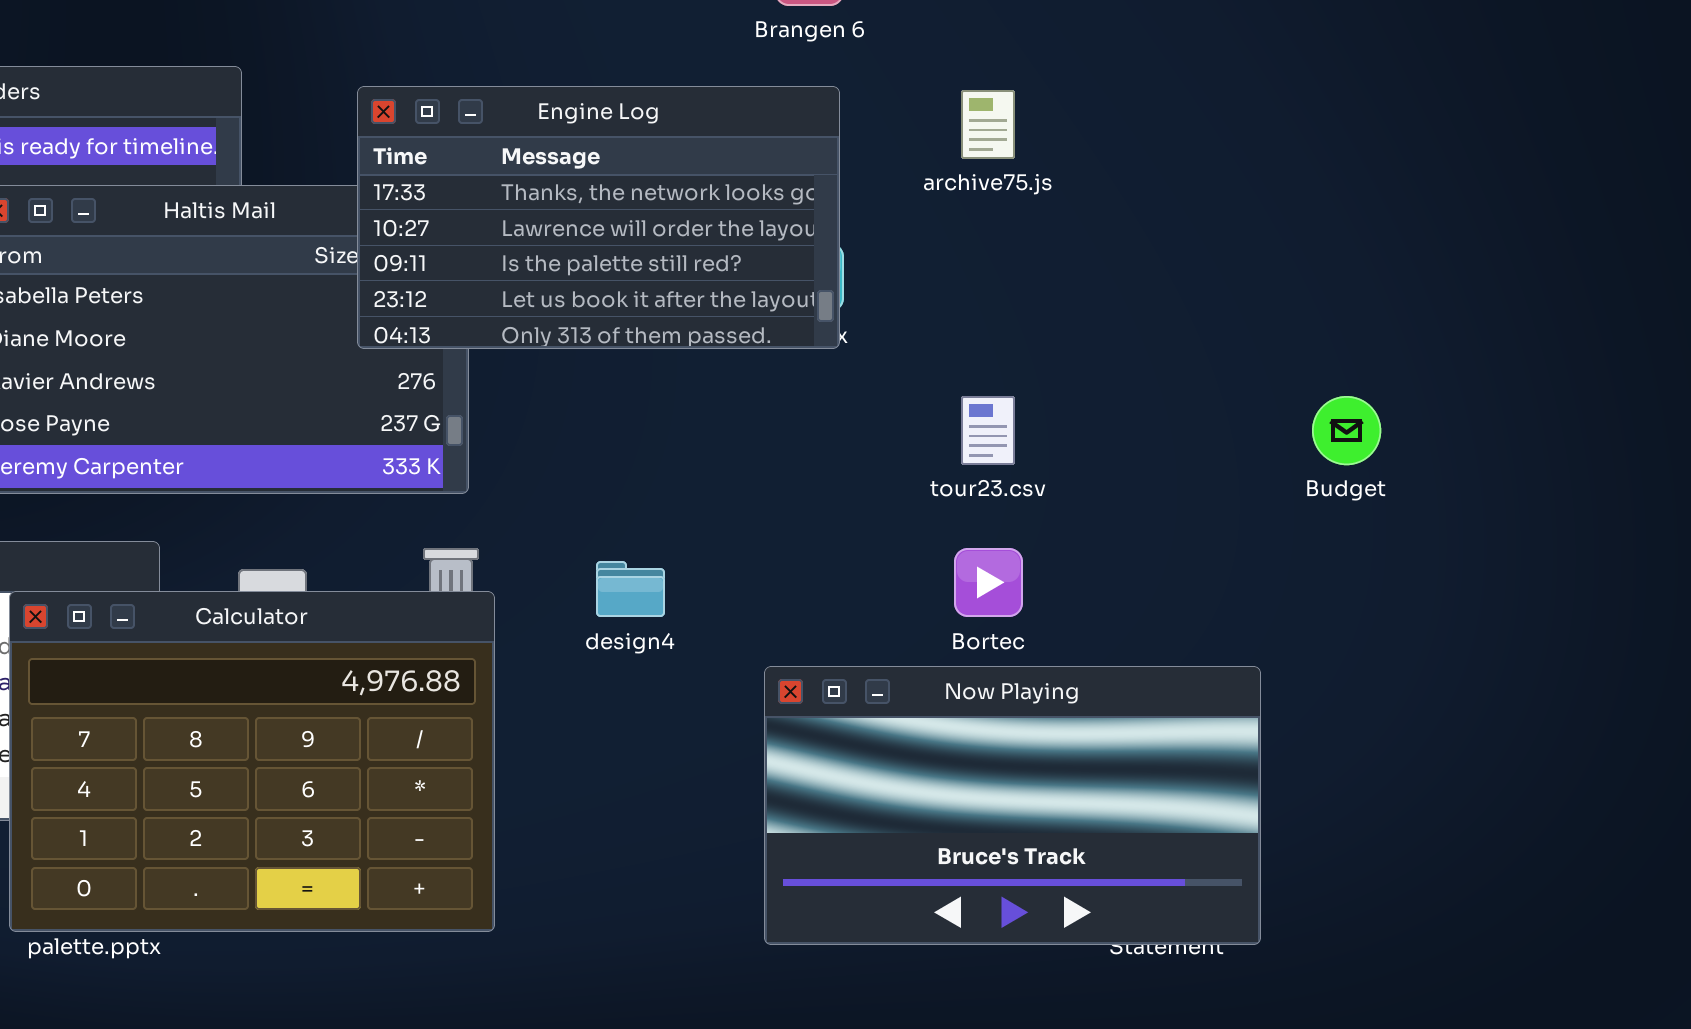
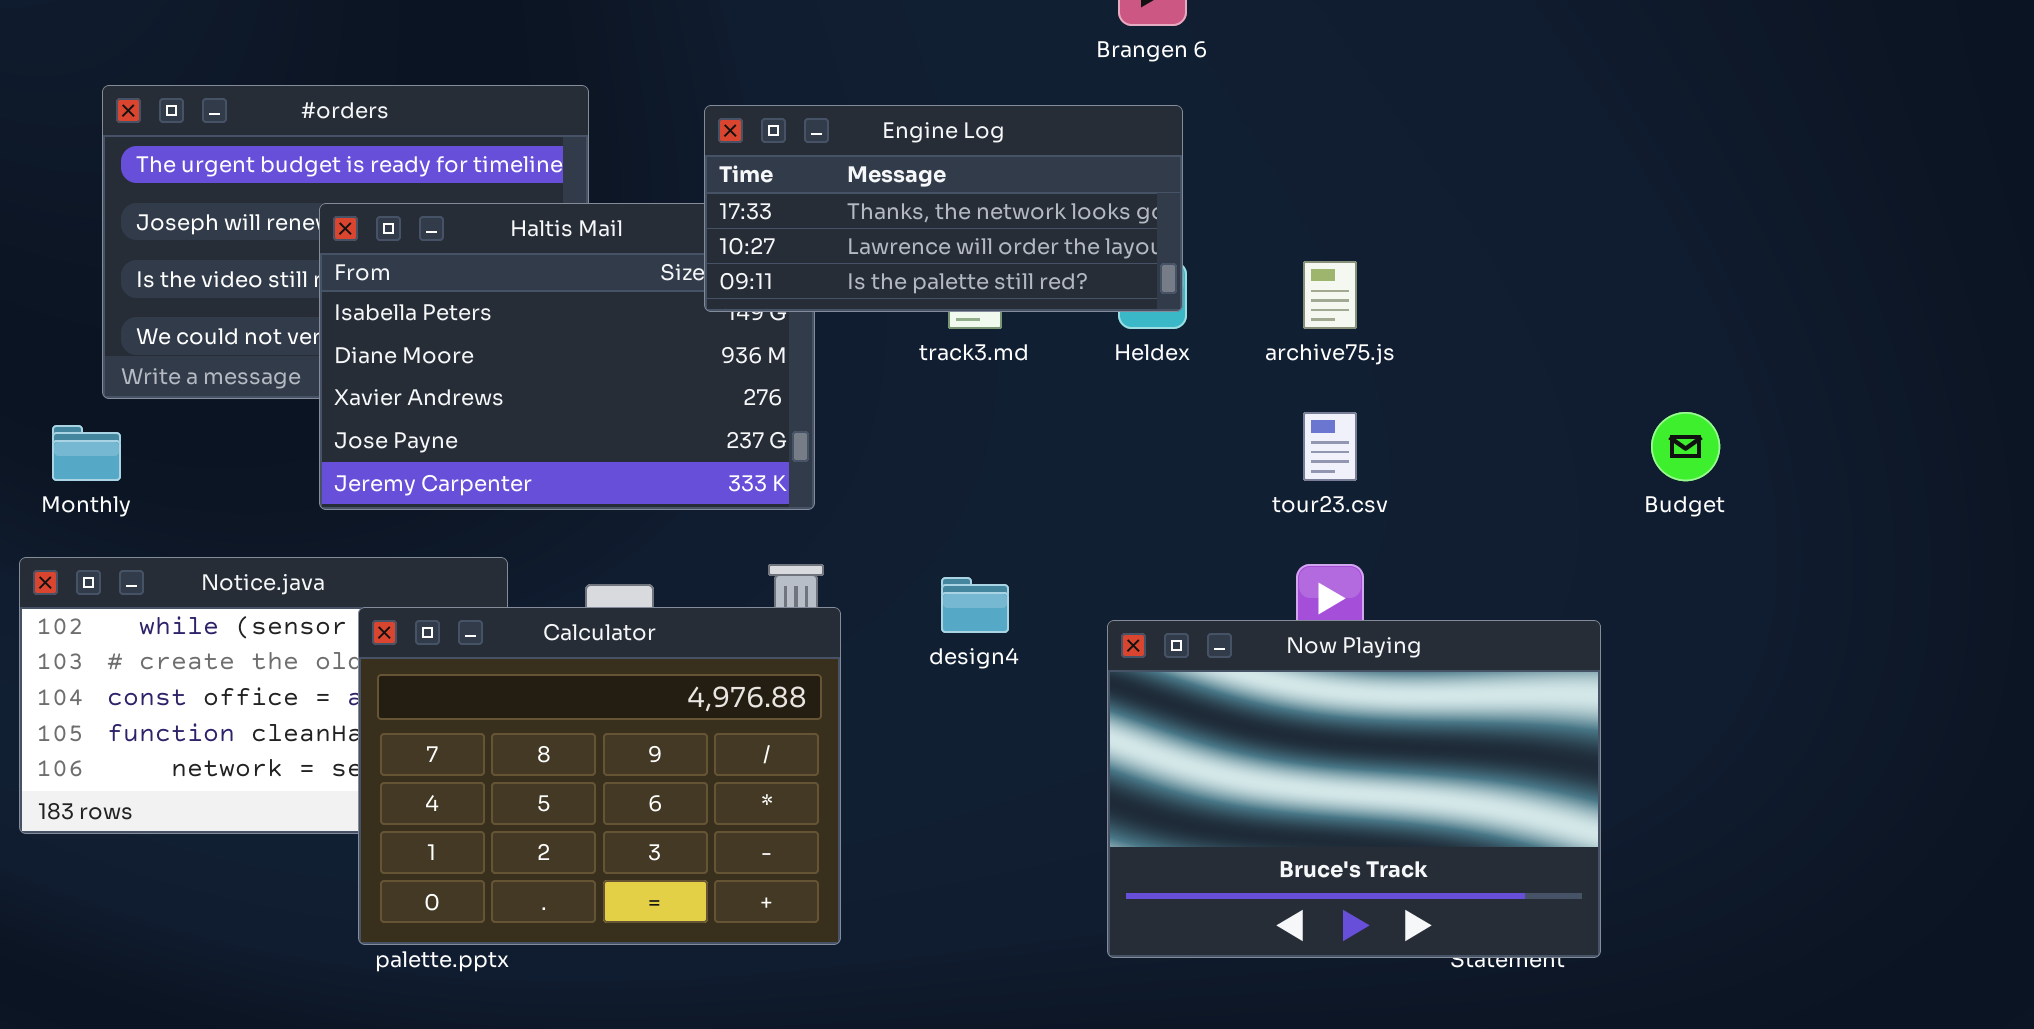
Engine Log: [357,86,840,349] -> [704,105,1183,312], resized
archive75.js: [961,90,1015,159] -> [1303,261,1357,329], moved
Now Playing: [764,666,1261,945] -> [1107,620,1601,958], resized

